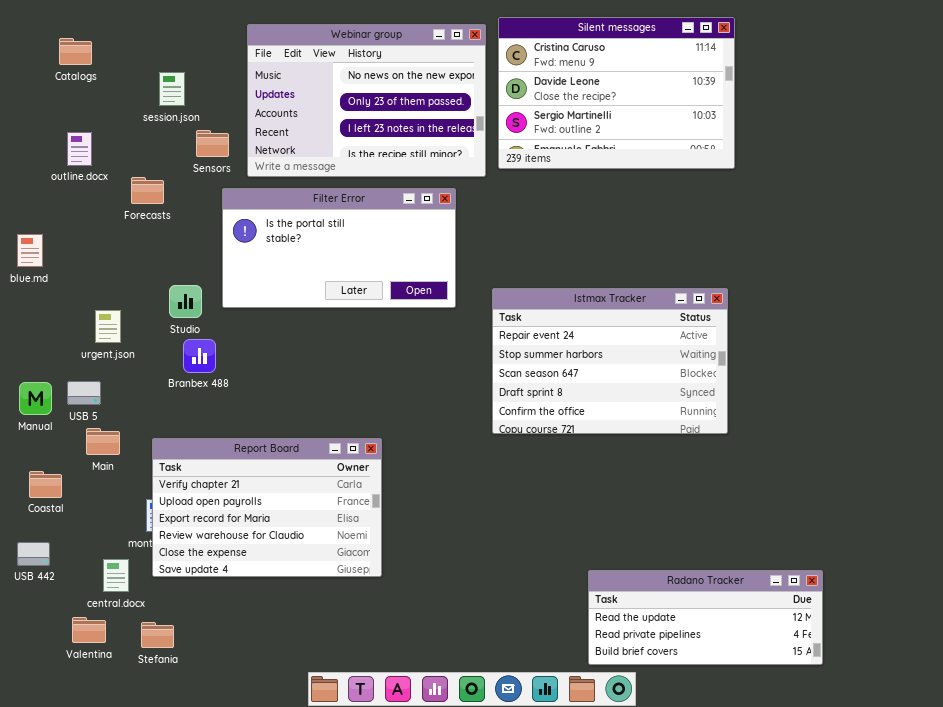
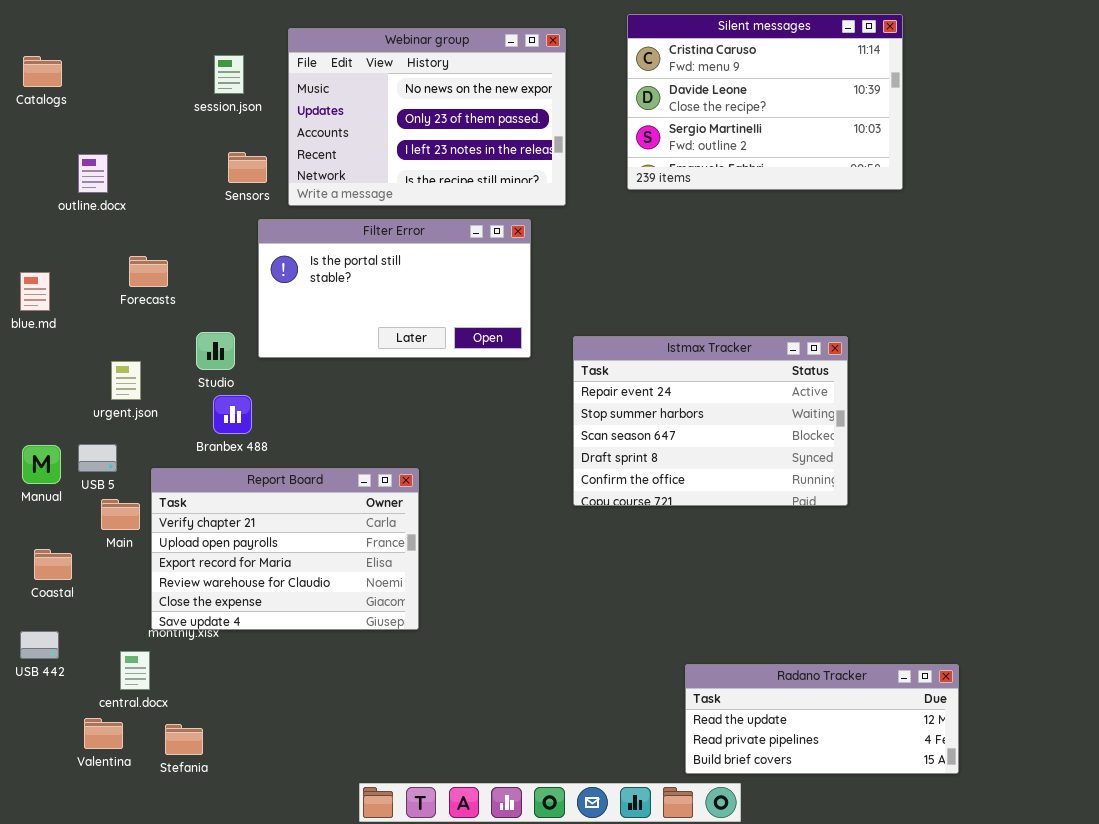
Silent messages: [498,17,735,169] -> [627,14,903,190], moved
Catalogs: [59,38,92,65] -> [23,56,62,87], moved
session.json: [159,72,185,106] -> [214,55,244,94], moved
Forecasts: [131,177,164,204] -> [129,256,168,287], moved
Report Board: [152,438,382,577] -> [151,468,419,630], moved

